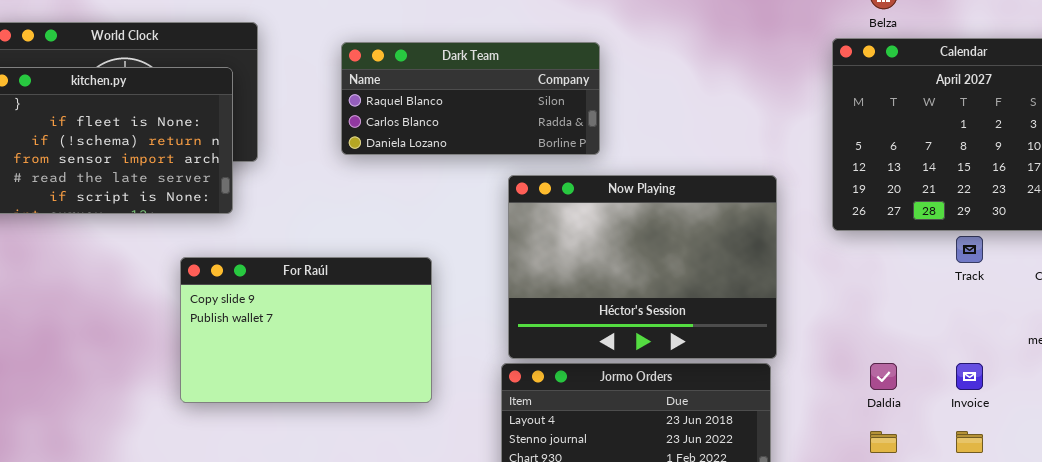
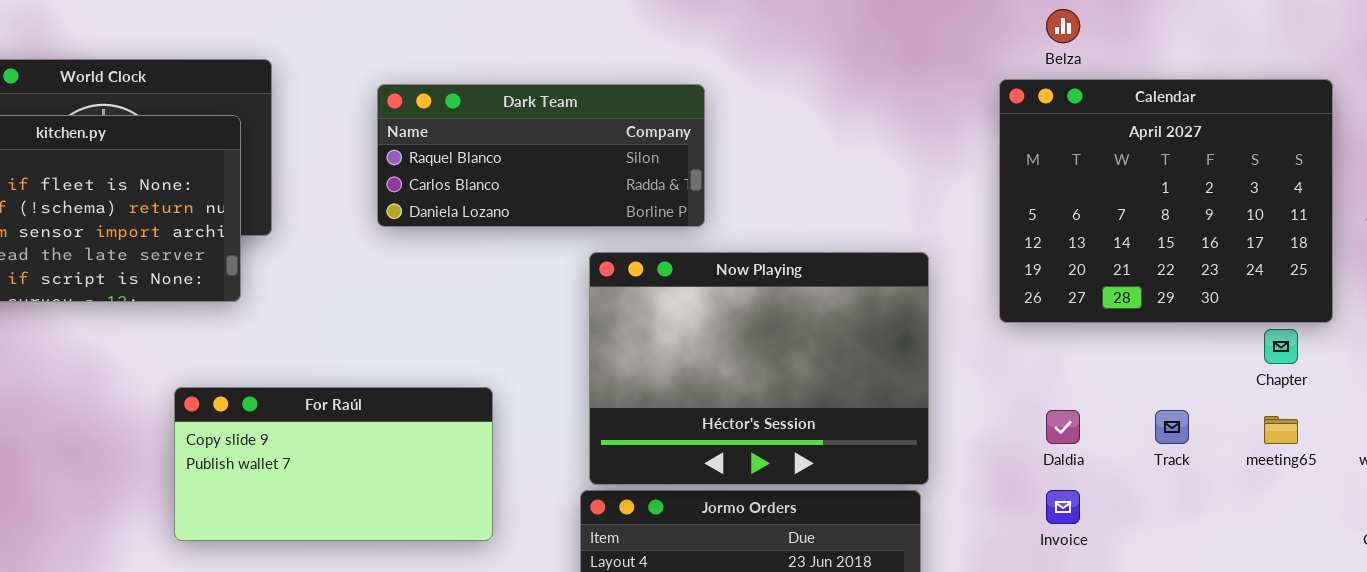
Track: [956,236,983,263] -> [1155,410,1189,444], moved
For Raúl: [180,257,432,403] -> [174,387,493,541], resized
Daldia: [870,363,897,390] -> [1046,410,1080,444], moved
Invoice: [956,363,983,390] -> [1046,490,1080,524], moved

